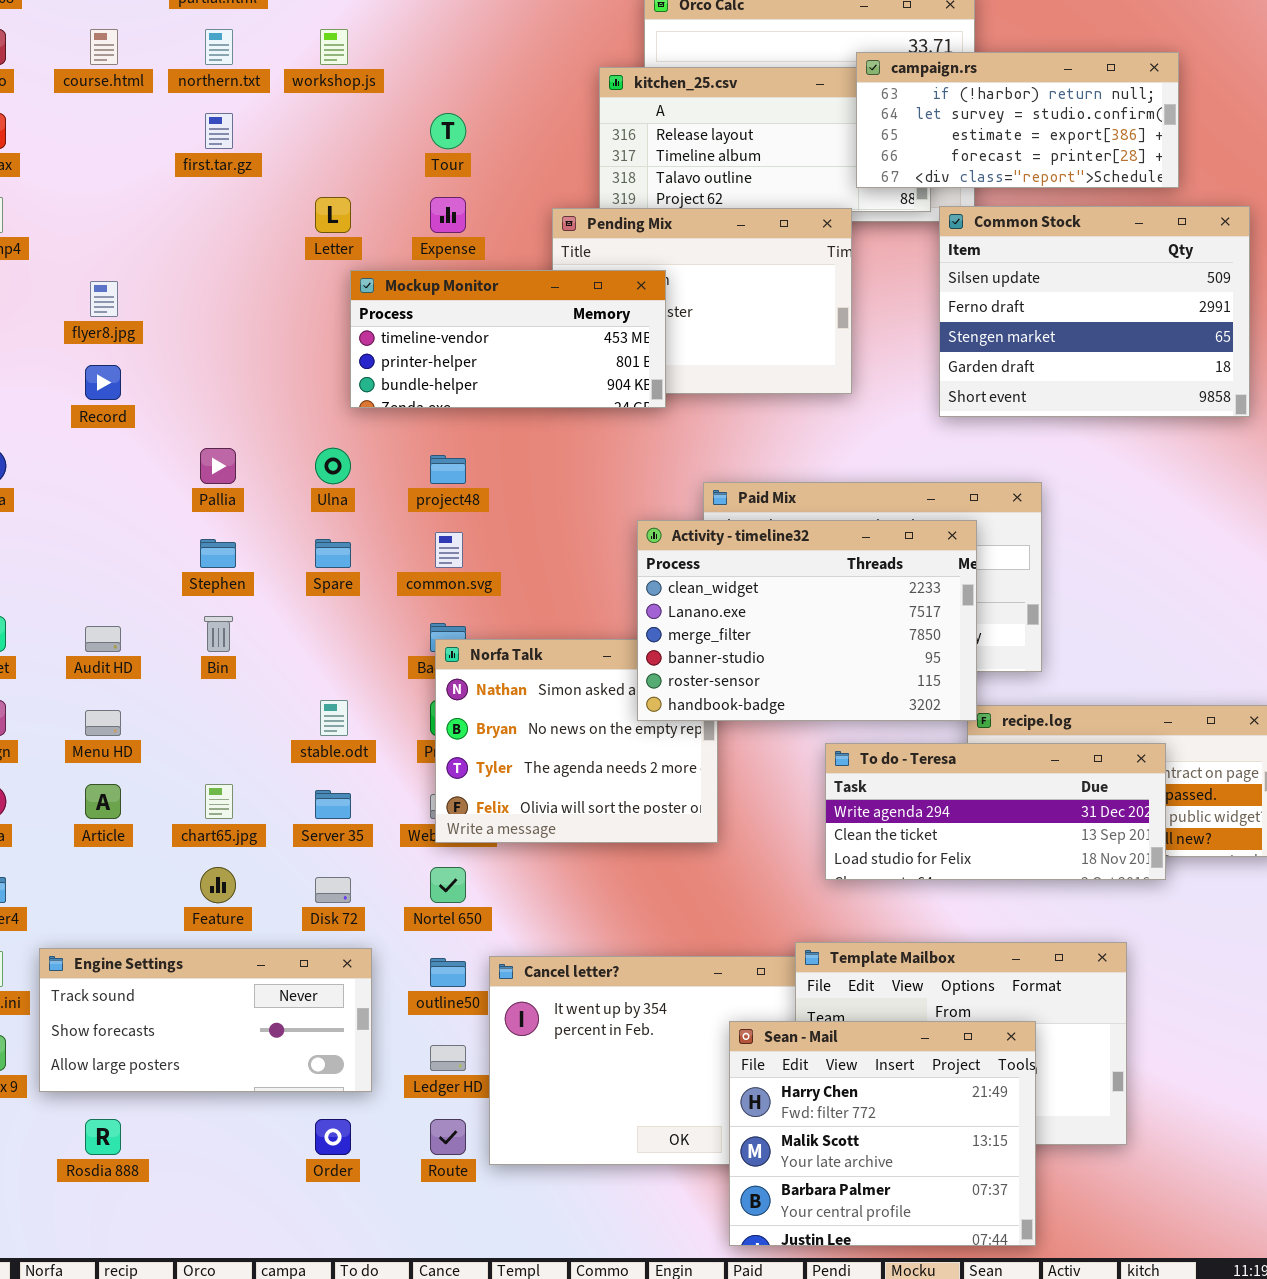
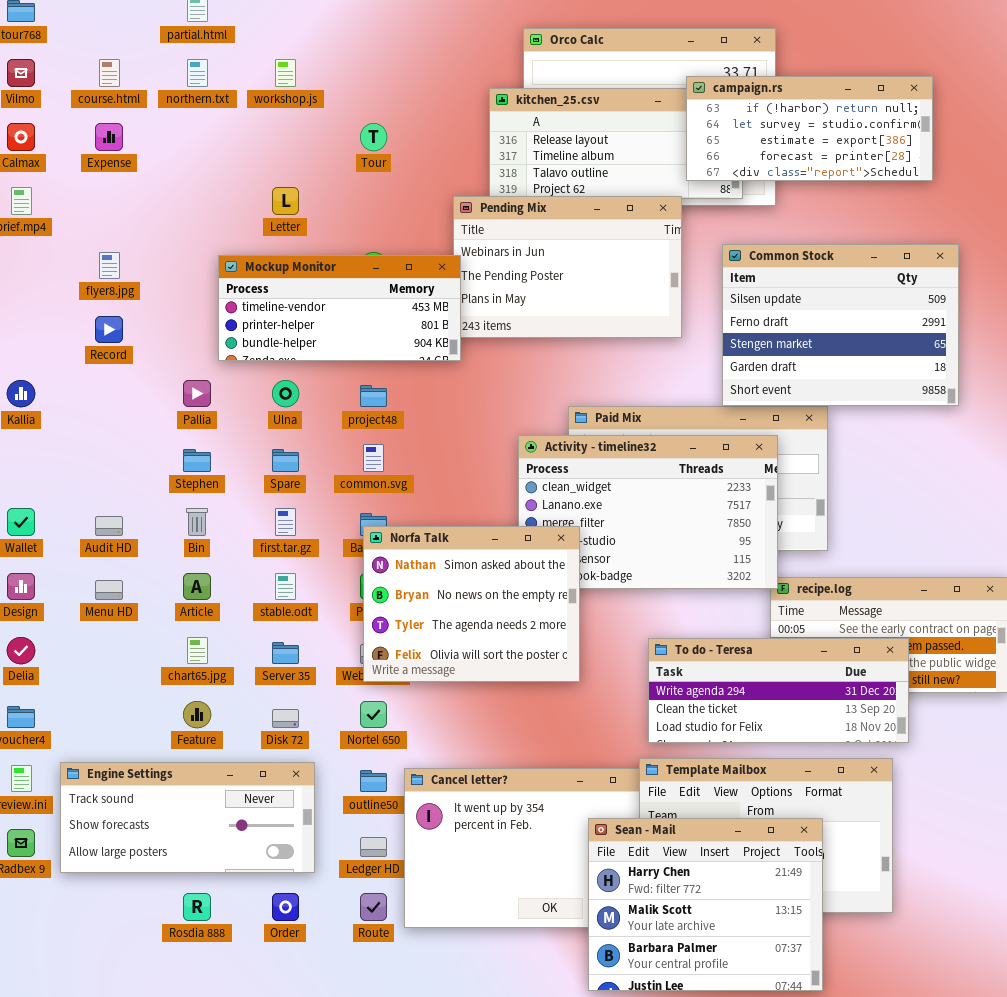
first.tar.gz: [205,113,233,149] -> [275,508,296,536], moved
Expense: [430,197,466,233] -> [95,123,123,151], moved
Common Stock: [939,206,1250,417] -> [722,244,959,406], moved
Mockup Monitor: [350,270,666,408] -> [218,255,461,361], moved
Norfa Talk: [435,639,718,843] -> [363,526,580,682], raised
To do - Teresa: [825,743,1166,880] -> [648,638,909,743], moved
Article: [85,784,121,819] -> [183,573,211,600], moved
Rosdia 888: [85,1119,121,1155] -> [183,893,211,921], moved

